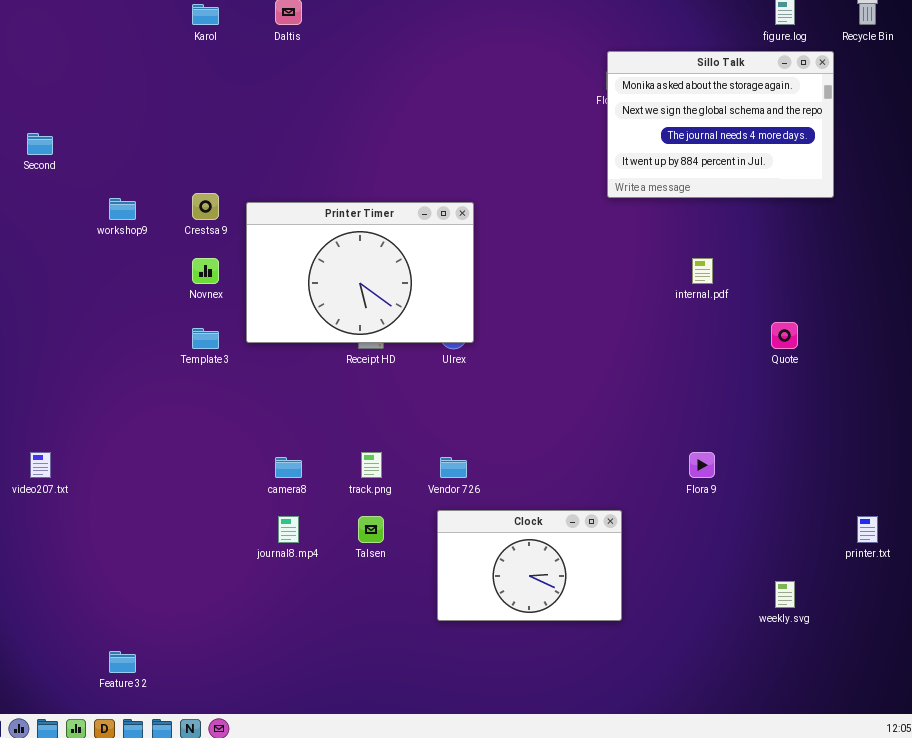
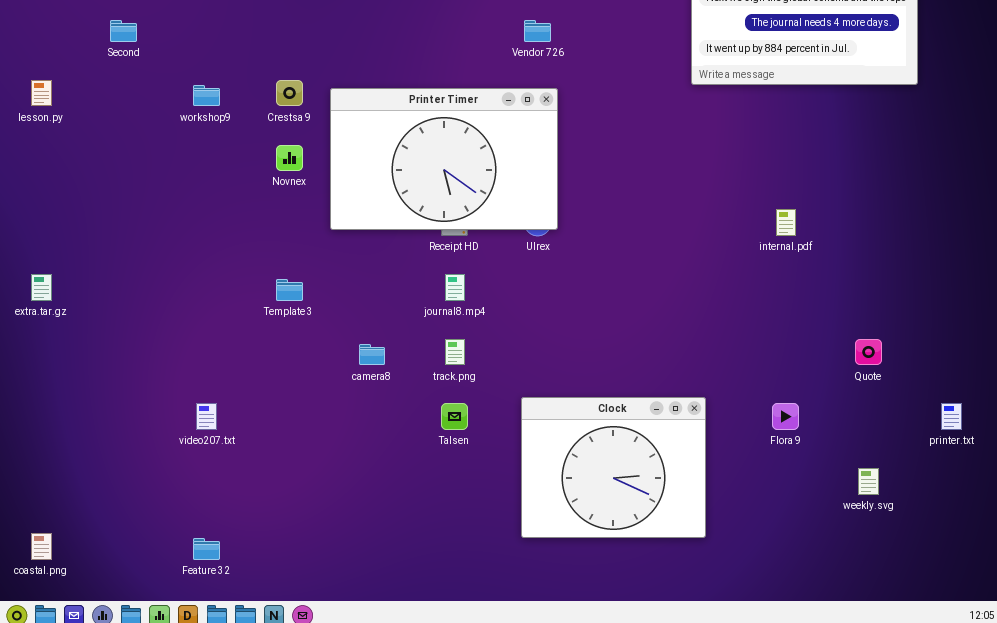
internal.pdf: [692,258,713,284] -> [776,209,796,236], moved
Quote: [771,322,798,349] -> [855,339,882,365], moved
Template 3: [192,328,219,349] -> [276,279,303,301], moved
video207.txt: [30,452,51,478] -> [196,403,217,430], moved
Flora 9: [689,452,715,478] -> [772,403,799,430], moved
Vendor 726: [440,457,467,478] -> [524,20,551,42], moved
Clock: [437,510,622,621] -> [521,397,706,538], resized
journal8.mp4: [278,516,299,543] -> [445,274,465,301], moved

